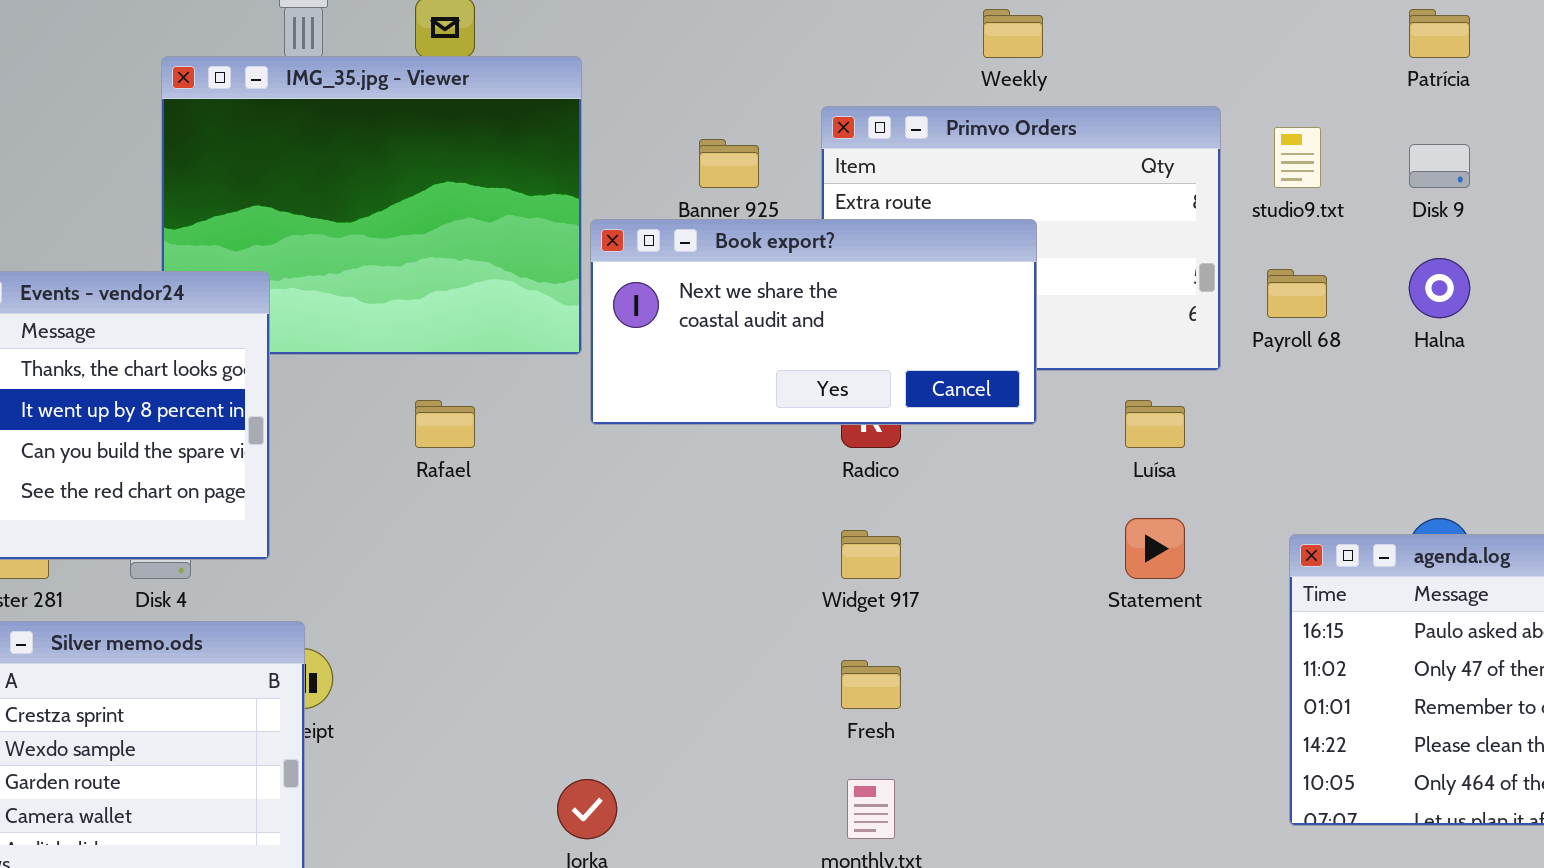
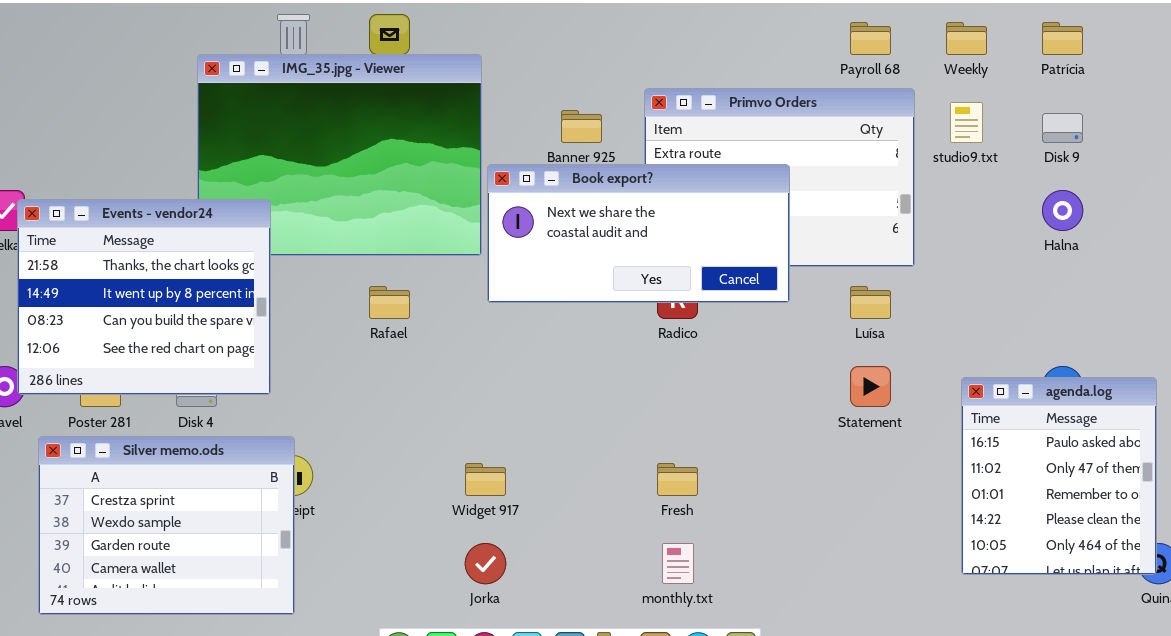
Weekly: [983,9,1043,58] -> [946,22,987,55], moved
Payroll 68: [1267,269,1327,318] -> [850,22,891,55], moved
Widget 917: [841,530,901,579] -> [465,463,506,496], moved

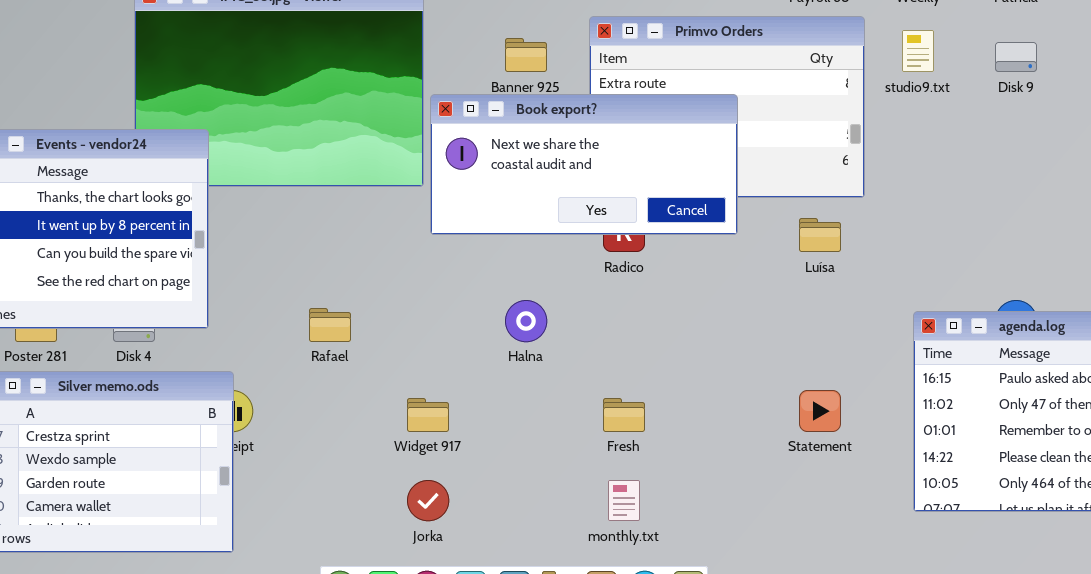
Halna: [1042,190,1083,231] -> [505,300,547,342], moved
Rafael: [369,286,410,319] -> [309,308,351,342], moved
Statement: [850,366,891,407] -> [799,390,841,432], moved

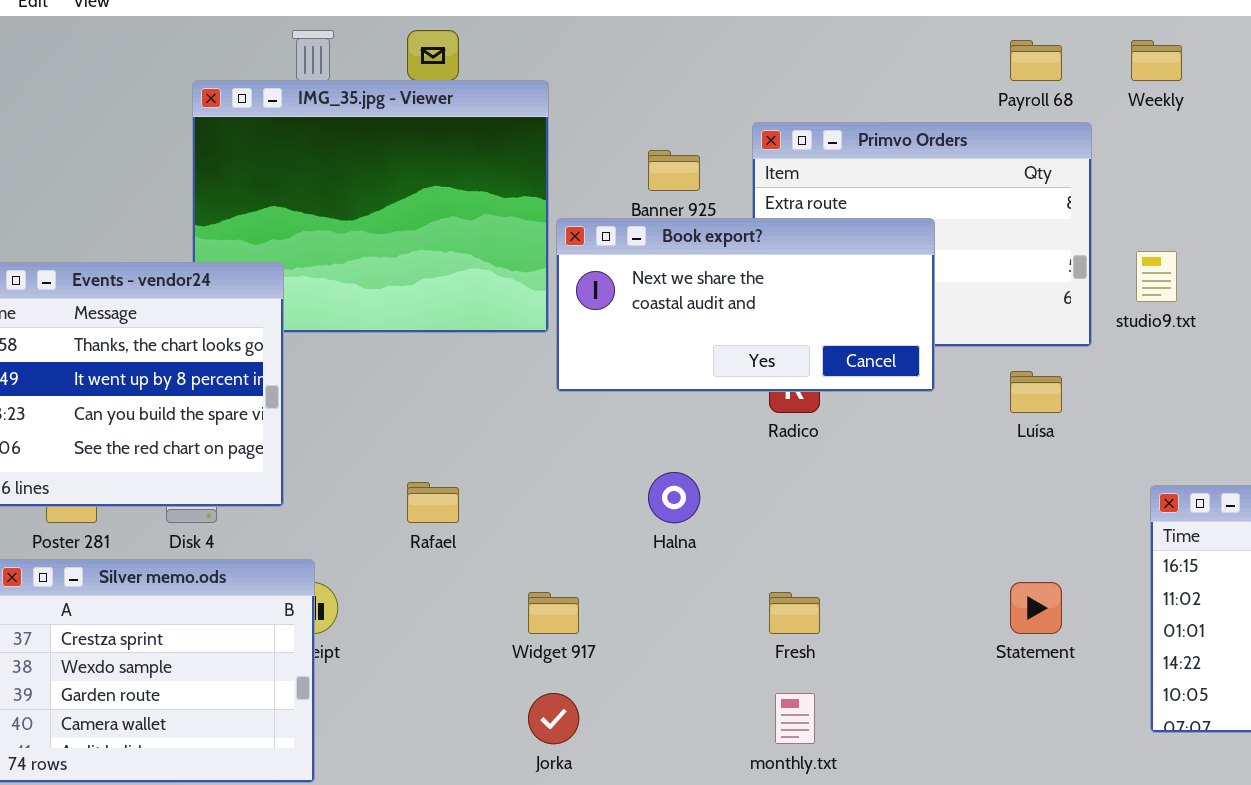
studio9.txt: [902,30,934,72] -> [1136,251,1177,302], moved

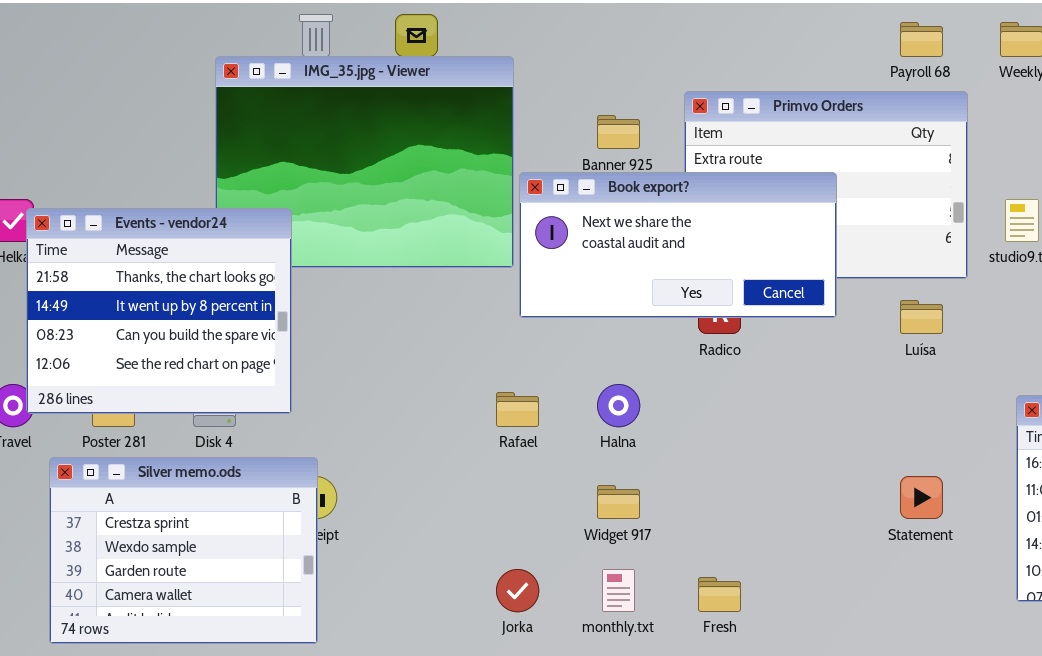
Rafael: [407,482,459,523] -> [496,392,539,427], moved
Widget 917: [528,592,579,634] -> [597,485,640,519], moved
Fresh: [769,592,820,634] -> [698,577,741,612], moved
monthly.txt: [775,693,815,744] -> [602,569,635,612], moved

